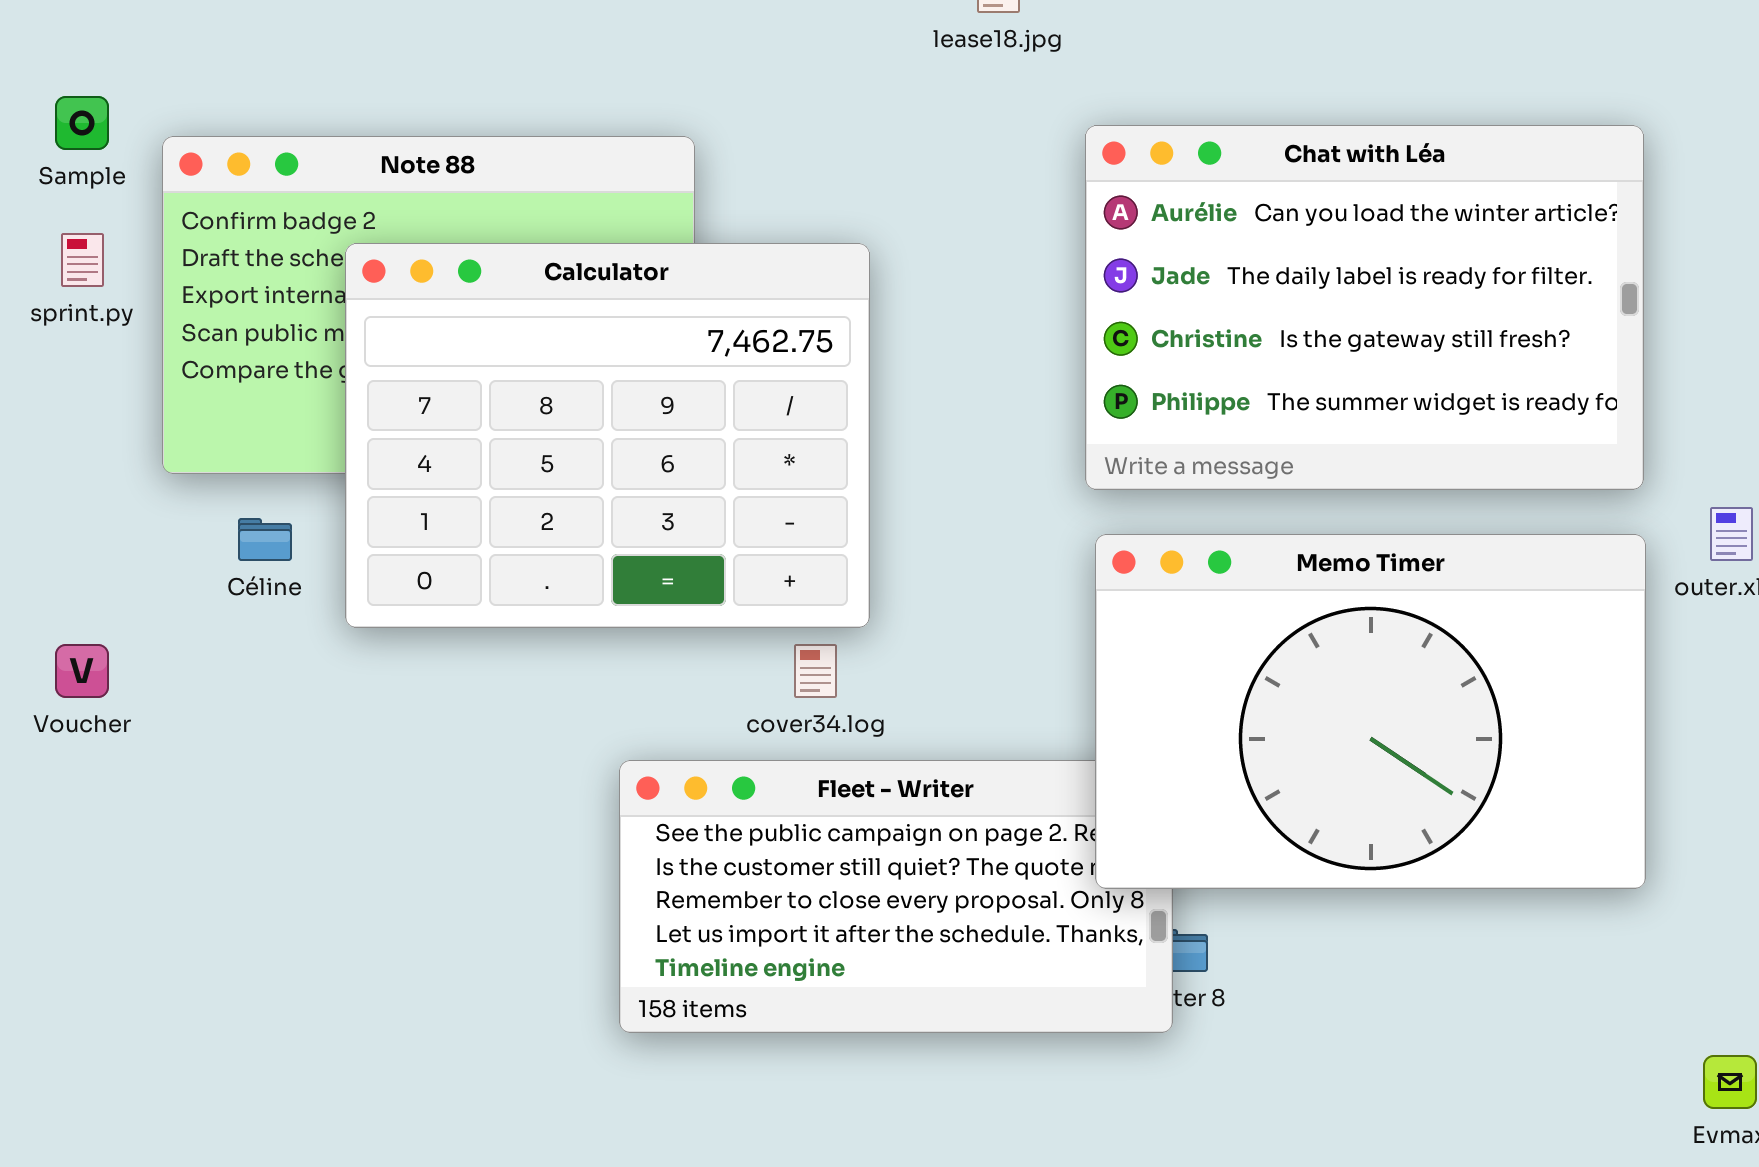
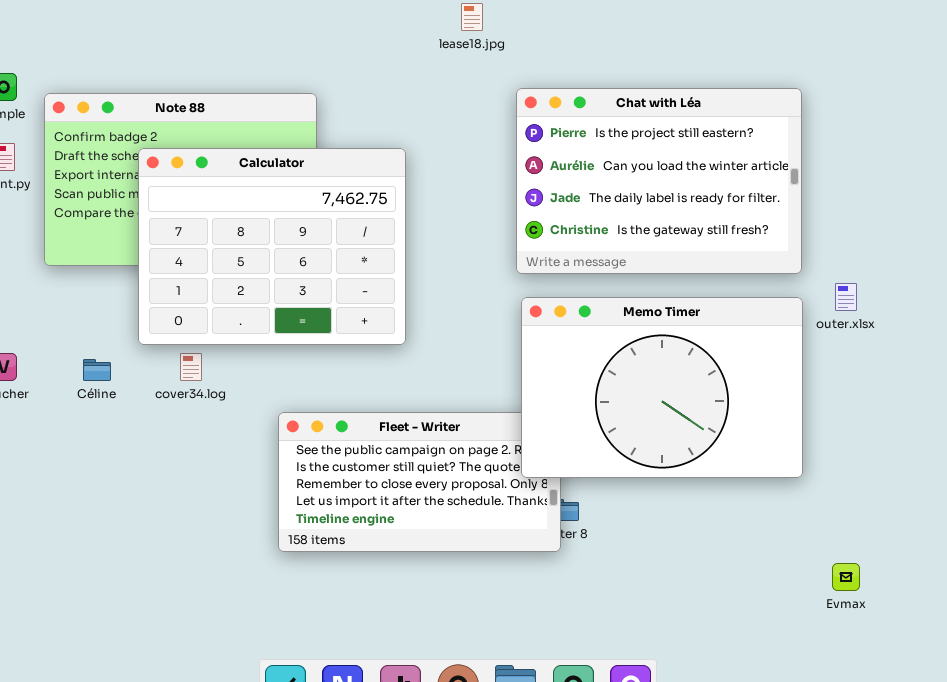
Chat with Léa: [1085,125,1644,490] -> [516,88,802,274], scrolled up 1 row
Céline: [238,518,292,561] -> [83,359,111,381], moved
cover34.log: [794,644,837,698] -> [180,353,202,381], moved

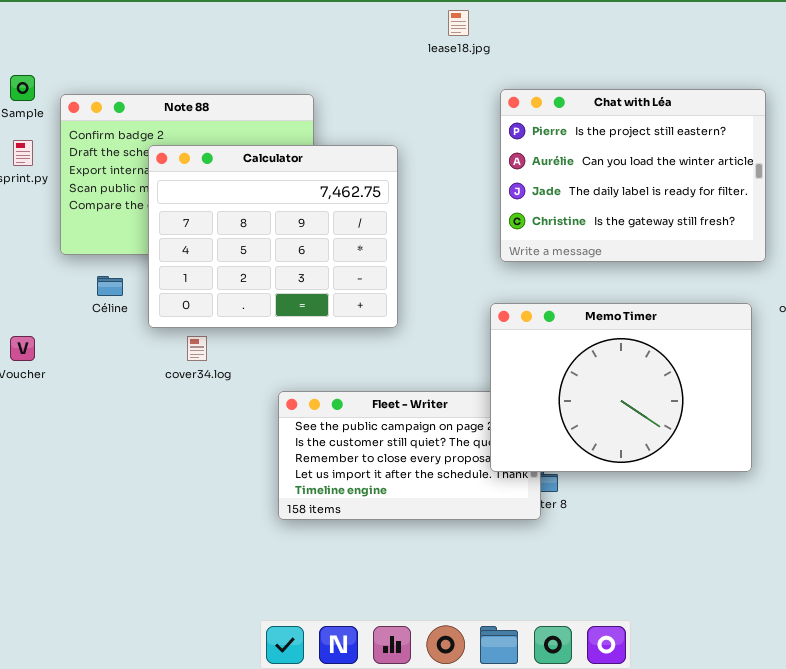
Memo Timer: [521,297,803,478] -> [490,303,752,472], moved
Céline: [83,359,111,381] -> [97,276,123,296], moved

